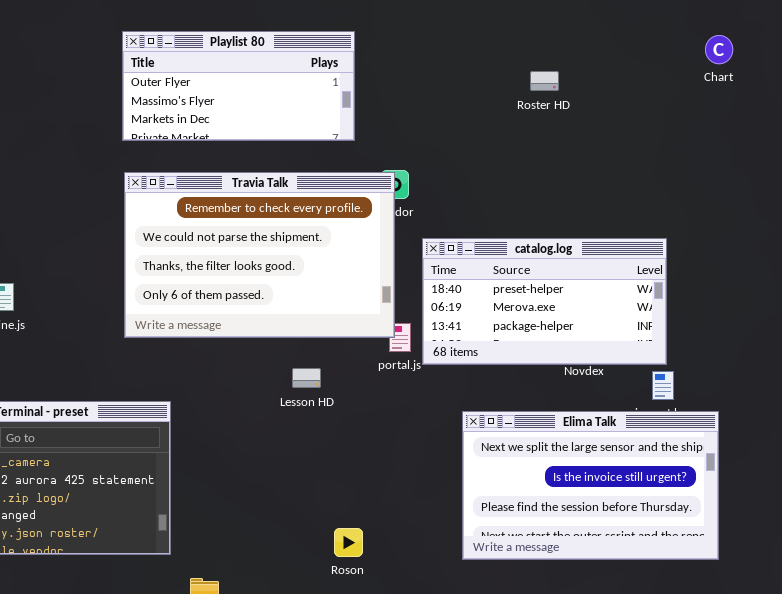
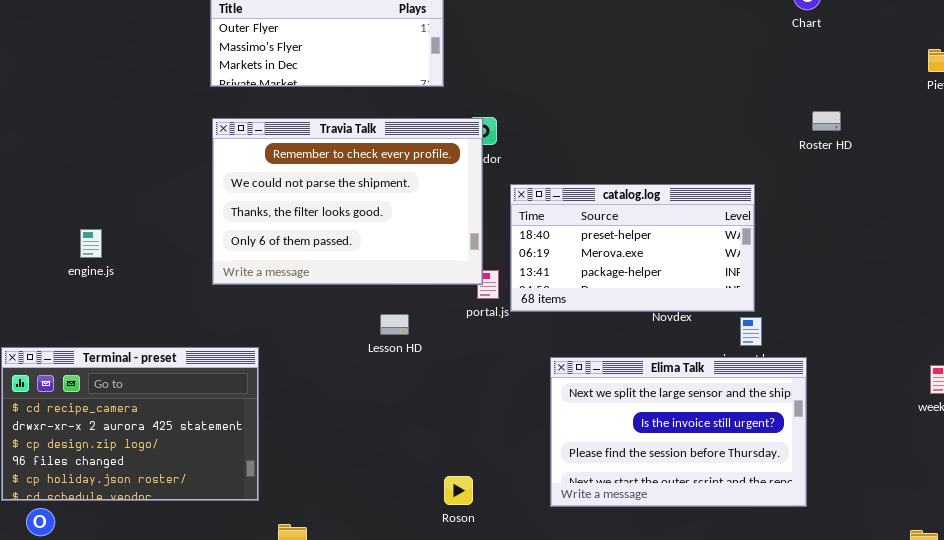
Roster HD: [530,71,559,91] -> [812,111,841,131], moved
Roson: [334,528,363,557] -> [444,476,473,505], moved

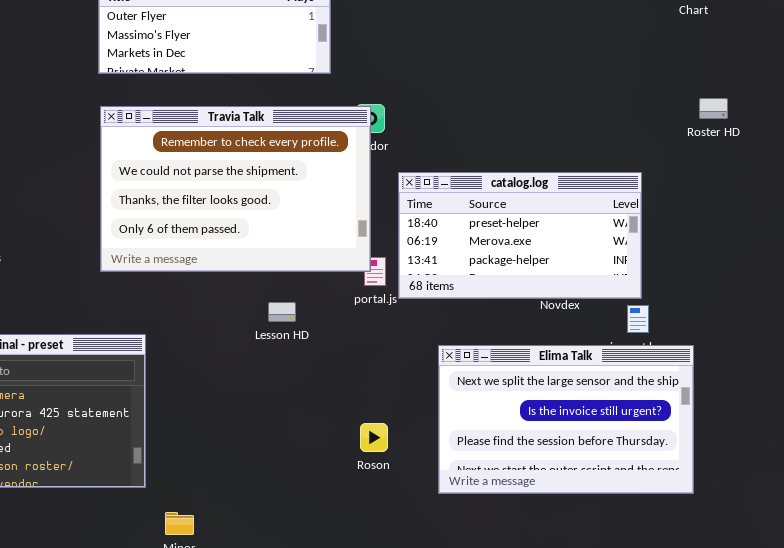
Roson: [444,476,473,505] -> [360,423,388,452], moved

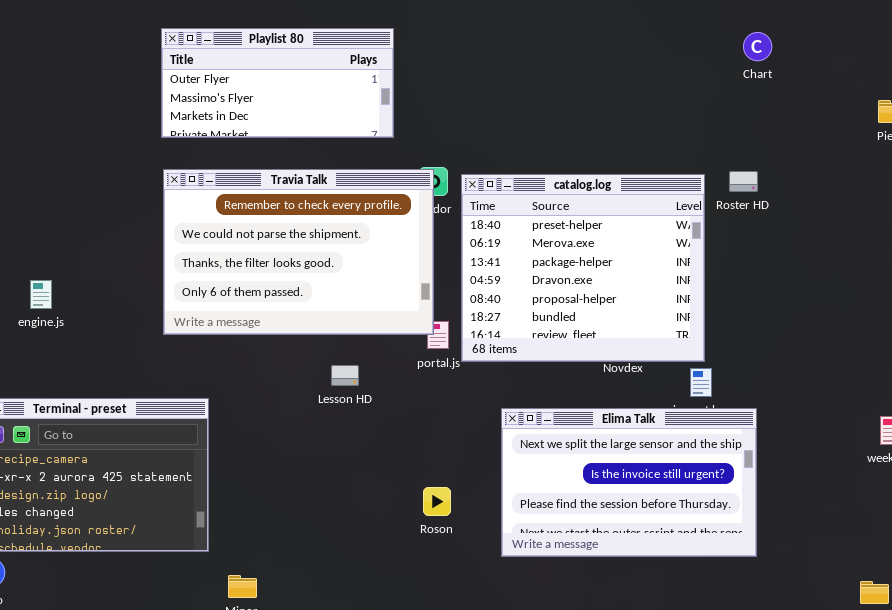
Roster HD: [699,98,728,119] -> [729,171,758,192], moved
catalog.log: [398,172,642,299] -> [461,174,705,362], resized

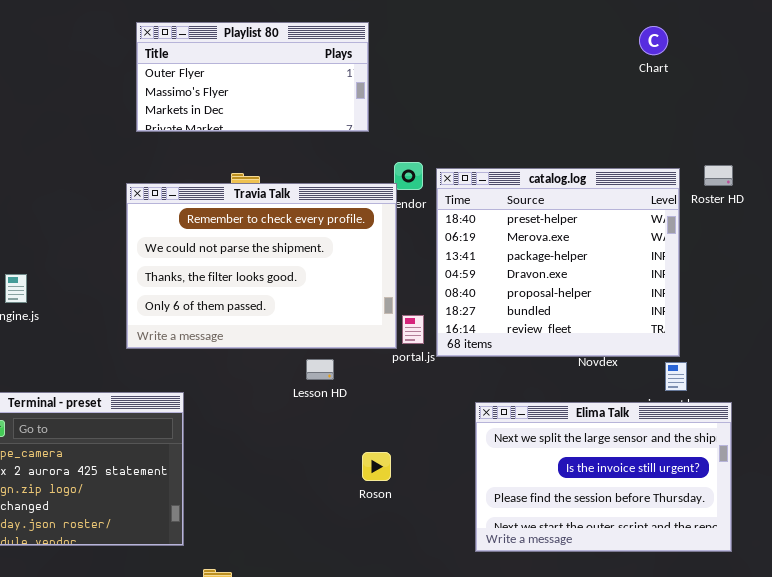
Chart: [743,32,772,61] -> [639,26,668,55], moved
Travia Talk: [163,169,434,335] -> [126,183,397,349], moved
Roson: [423,487,451,516] -> [362,452,391,481], moved

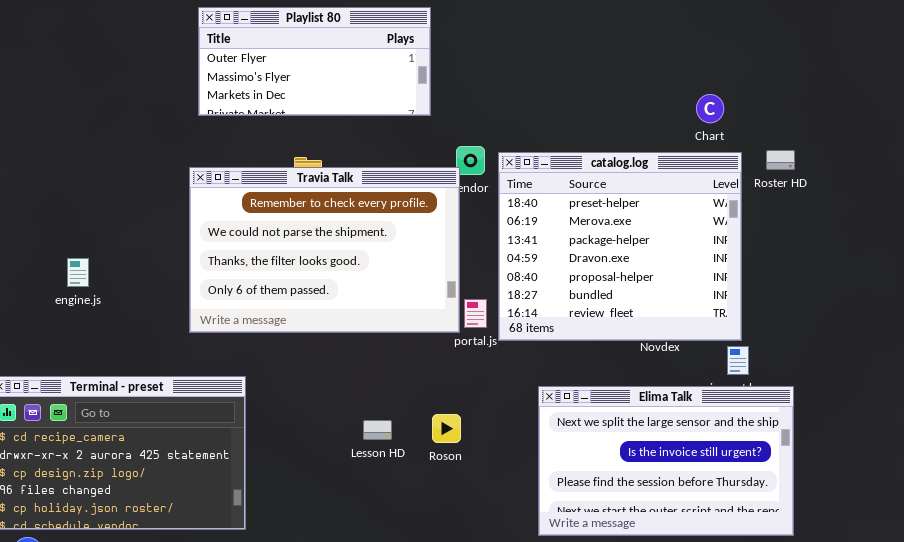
Chart: [639,26,668,55] -> [696,94,724,123], moved
Lesson HD: [306,359,334,380] -> [363,420,392,440], moved
Roson: [362,452,391,481] -> [432,414,461,443], moved

